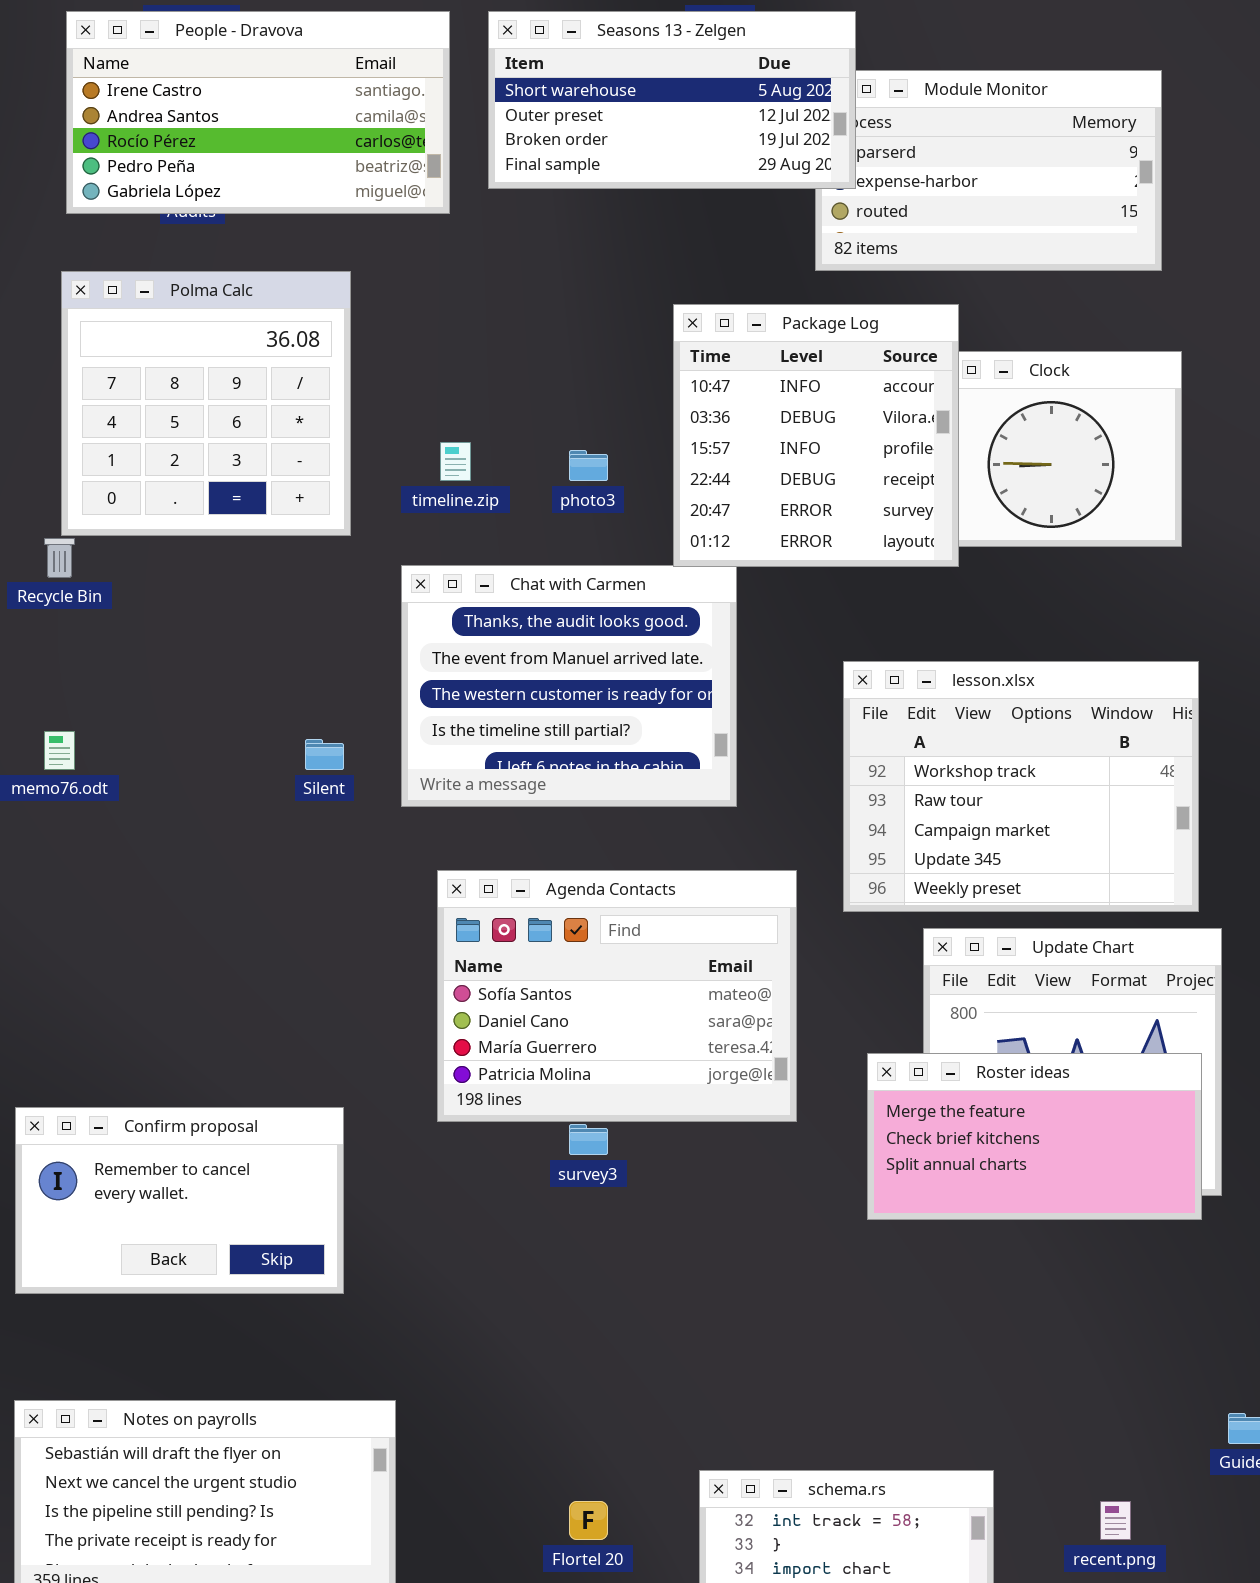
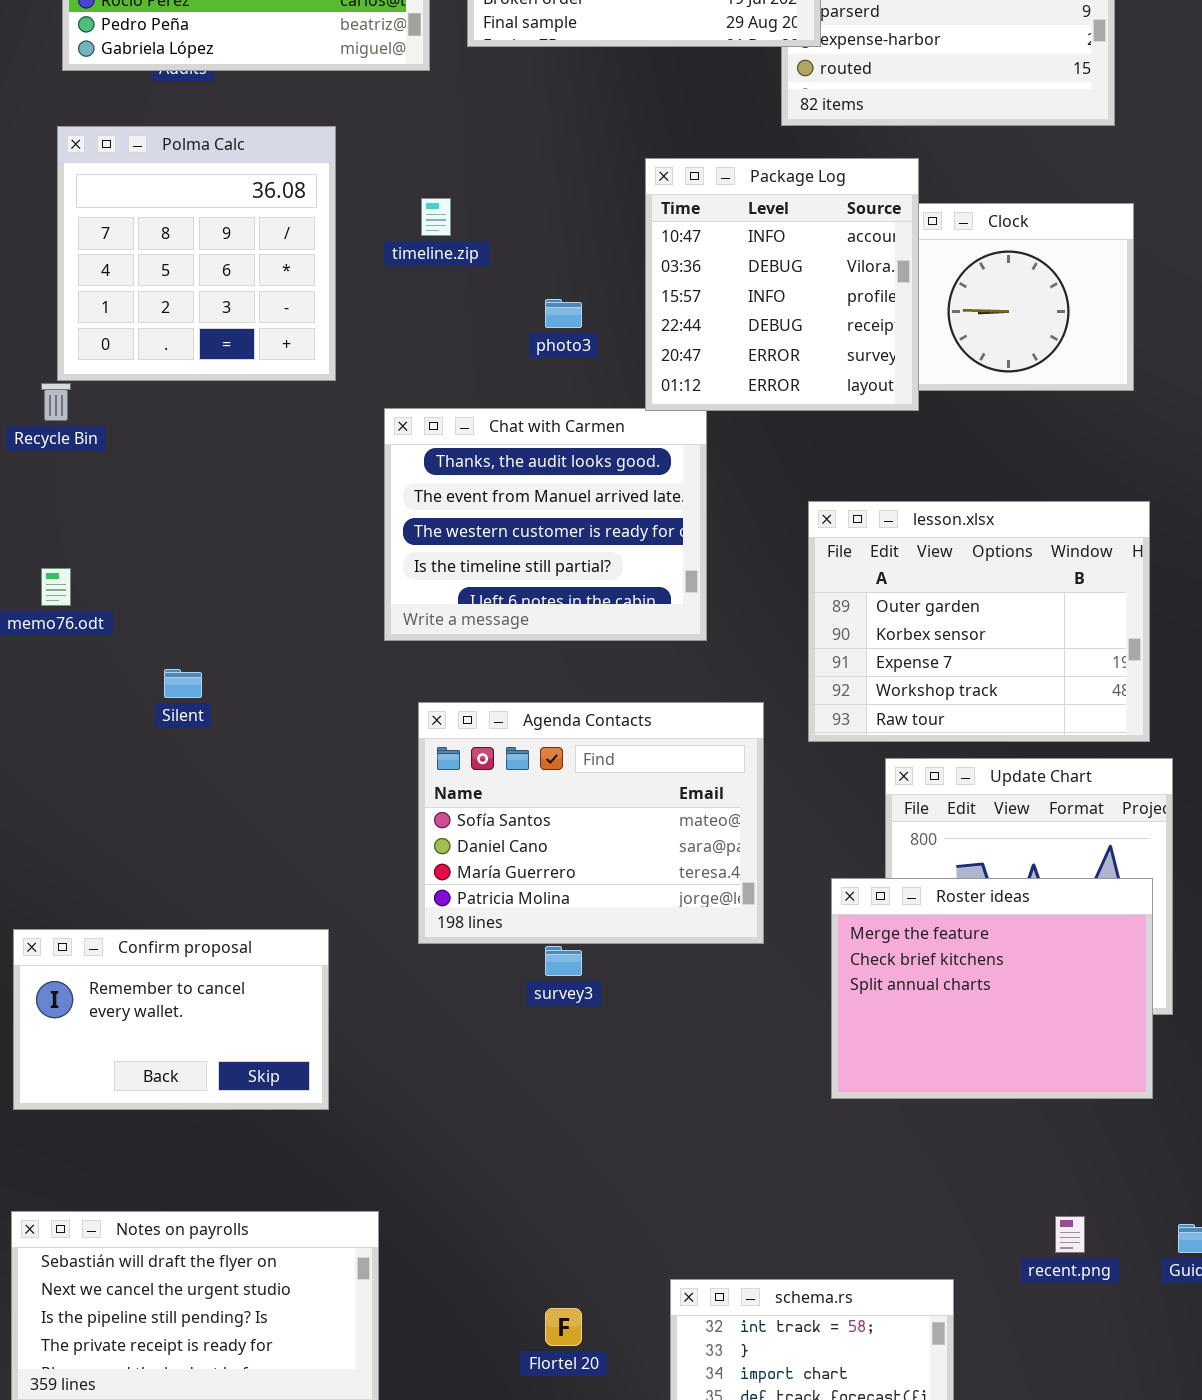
timeline.zip: [440,442,471,481] -> [421,198,451,236], moved
lesson.xlsx: [843,661,1199,912] -> [808,501,1150,742], scrolled up 3 rows
Silent: [305,739,344,770] -> [164,669,202,698], moved
Roster ideas: [867,1053,1202,1220] -> [831,878,1153,1099], resized
recent.png: [1100,1501,1131,1540] -> [1055,1216,1085,1253], moved

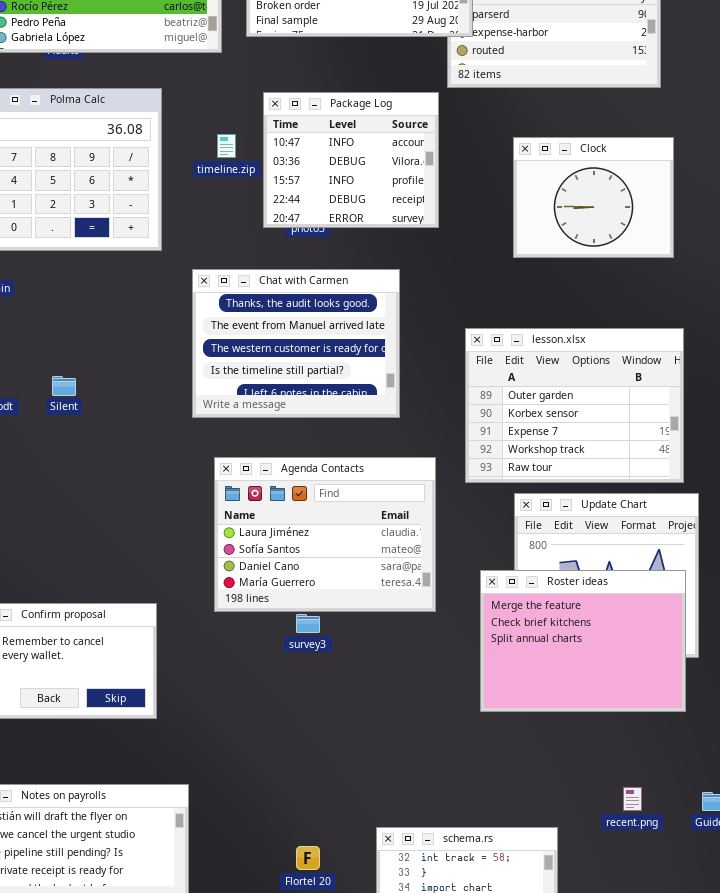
Package Log: [645,158,919,411] -> [263,92,439,228], moved, resized
Silent: [164,669,202,698] -> [52,376,76,396], moved
Agenda Contacts: [418,702,764,944] -> [214,457,436,612], scrolled up 1 row

